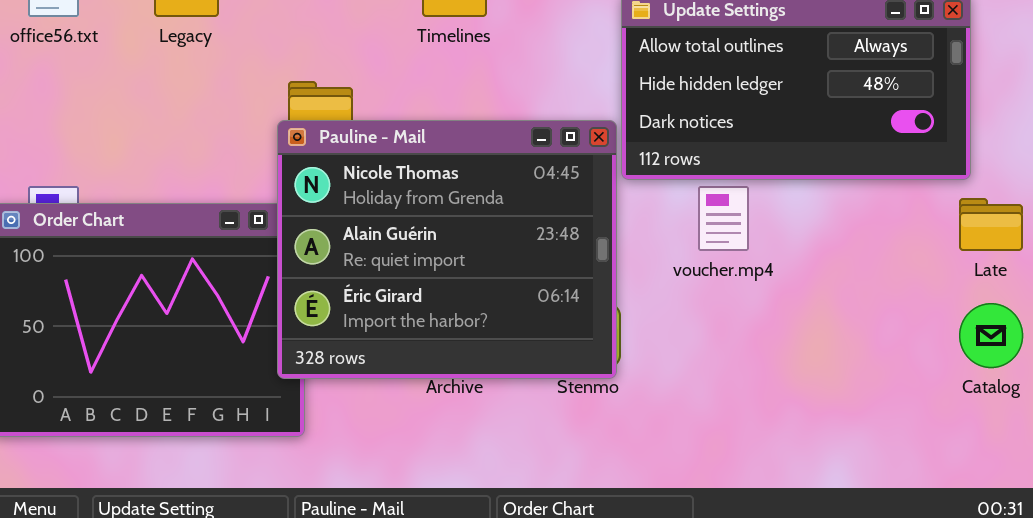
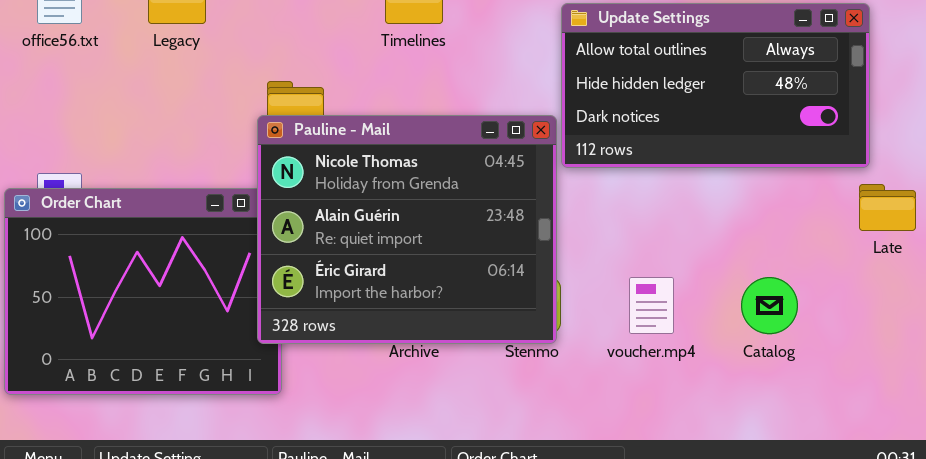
voucher.mp4: [698,186,749,251] -> [629,277,674,334], moved
Catalog: [959,303,1023,368] -> [741,277,798,334], moved

